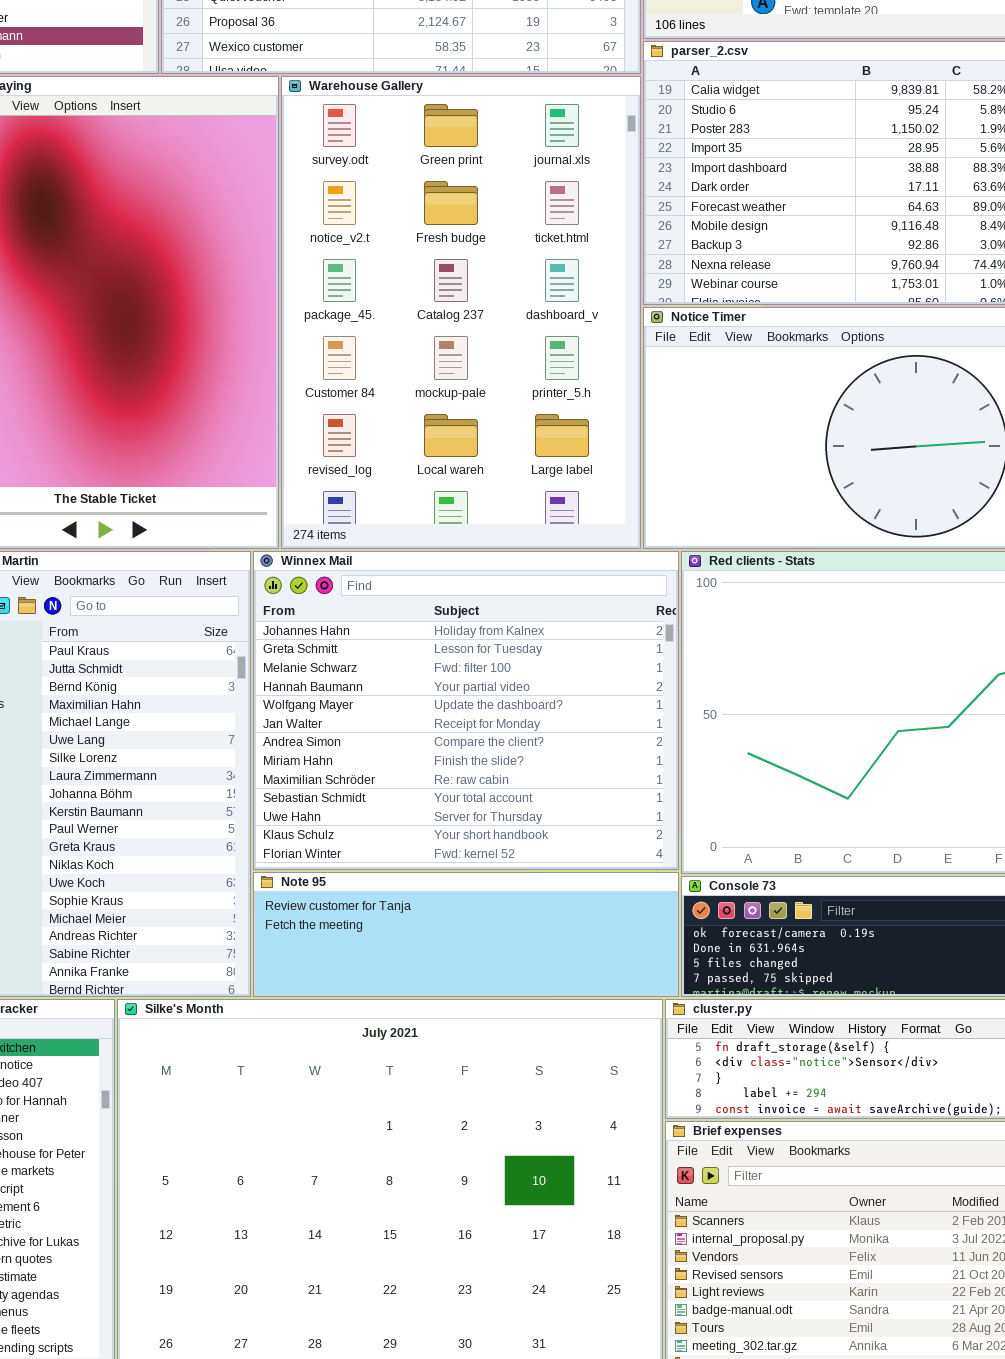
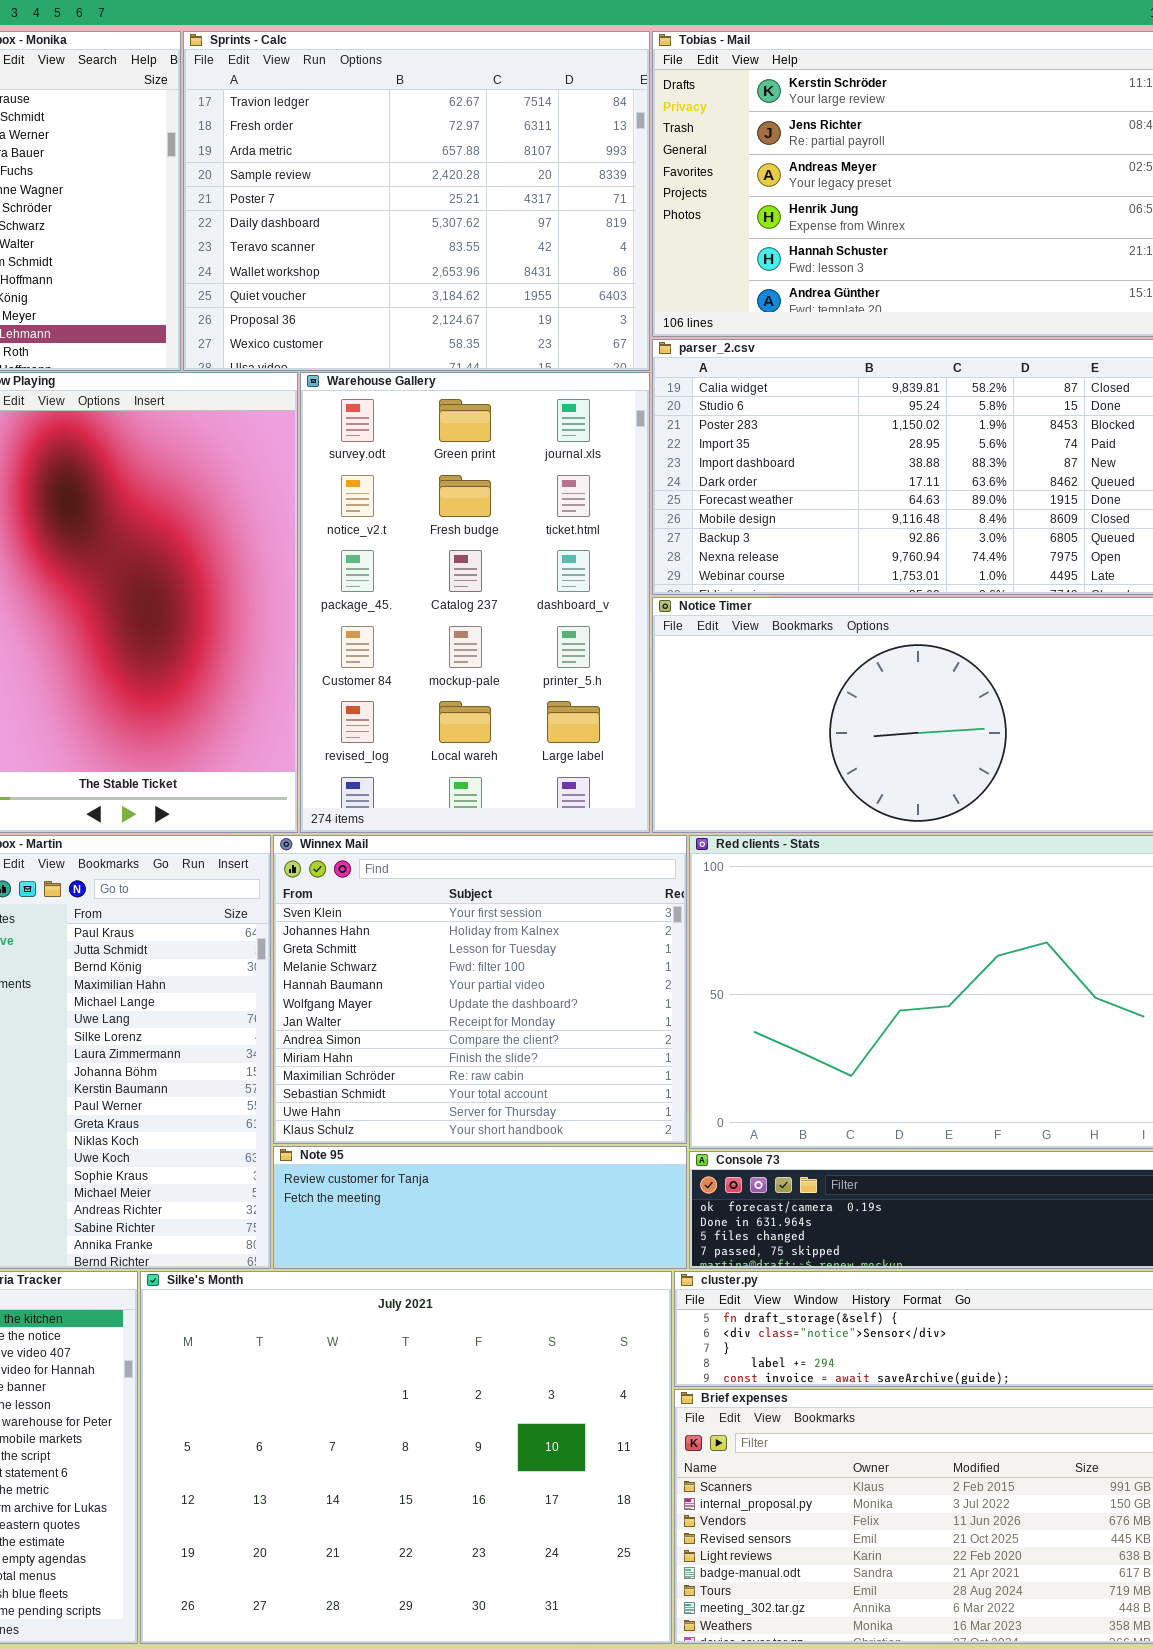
Winnex Mail: [253,551,679,870] -> [273,835,687,1144], scrolled up 1 row

